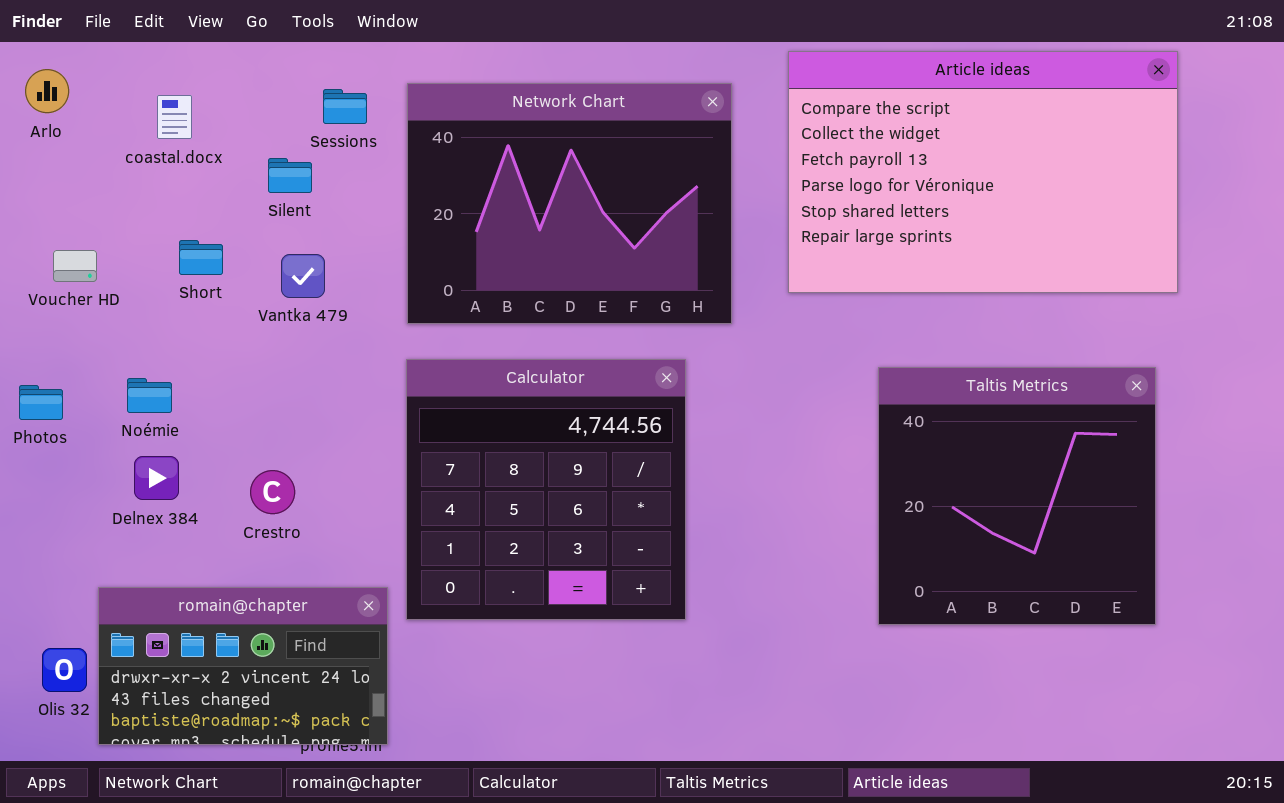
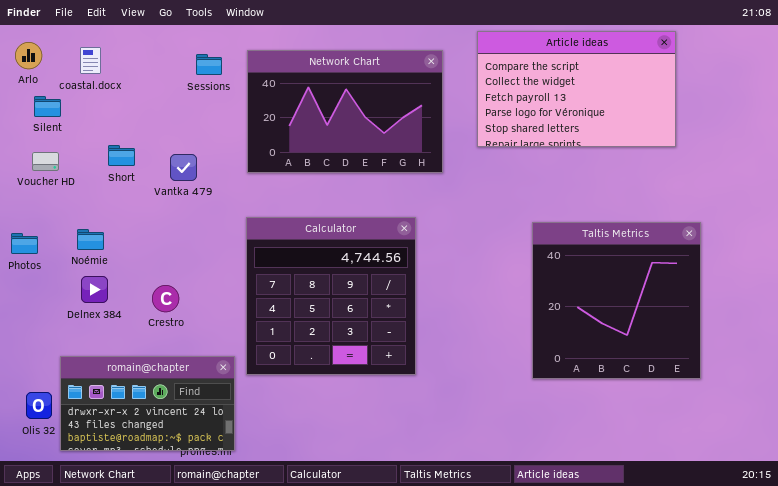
Article ideas: [788,51,1178,293] -> [477,31,676,147], resized
Network Chart: [407,83,732,324] -> [247,50,443,173], resized
coastal.docx: [157,95,192,139] -> [80,47,101,74], moved
Silent: [268,158,312,193] -> [34,96,61,117], moved

